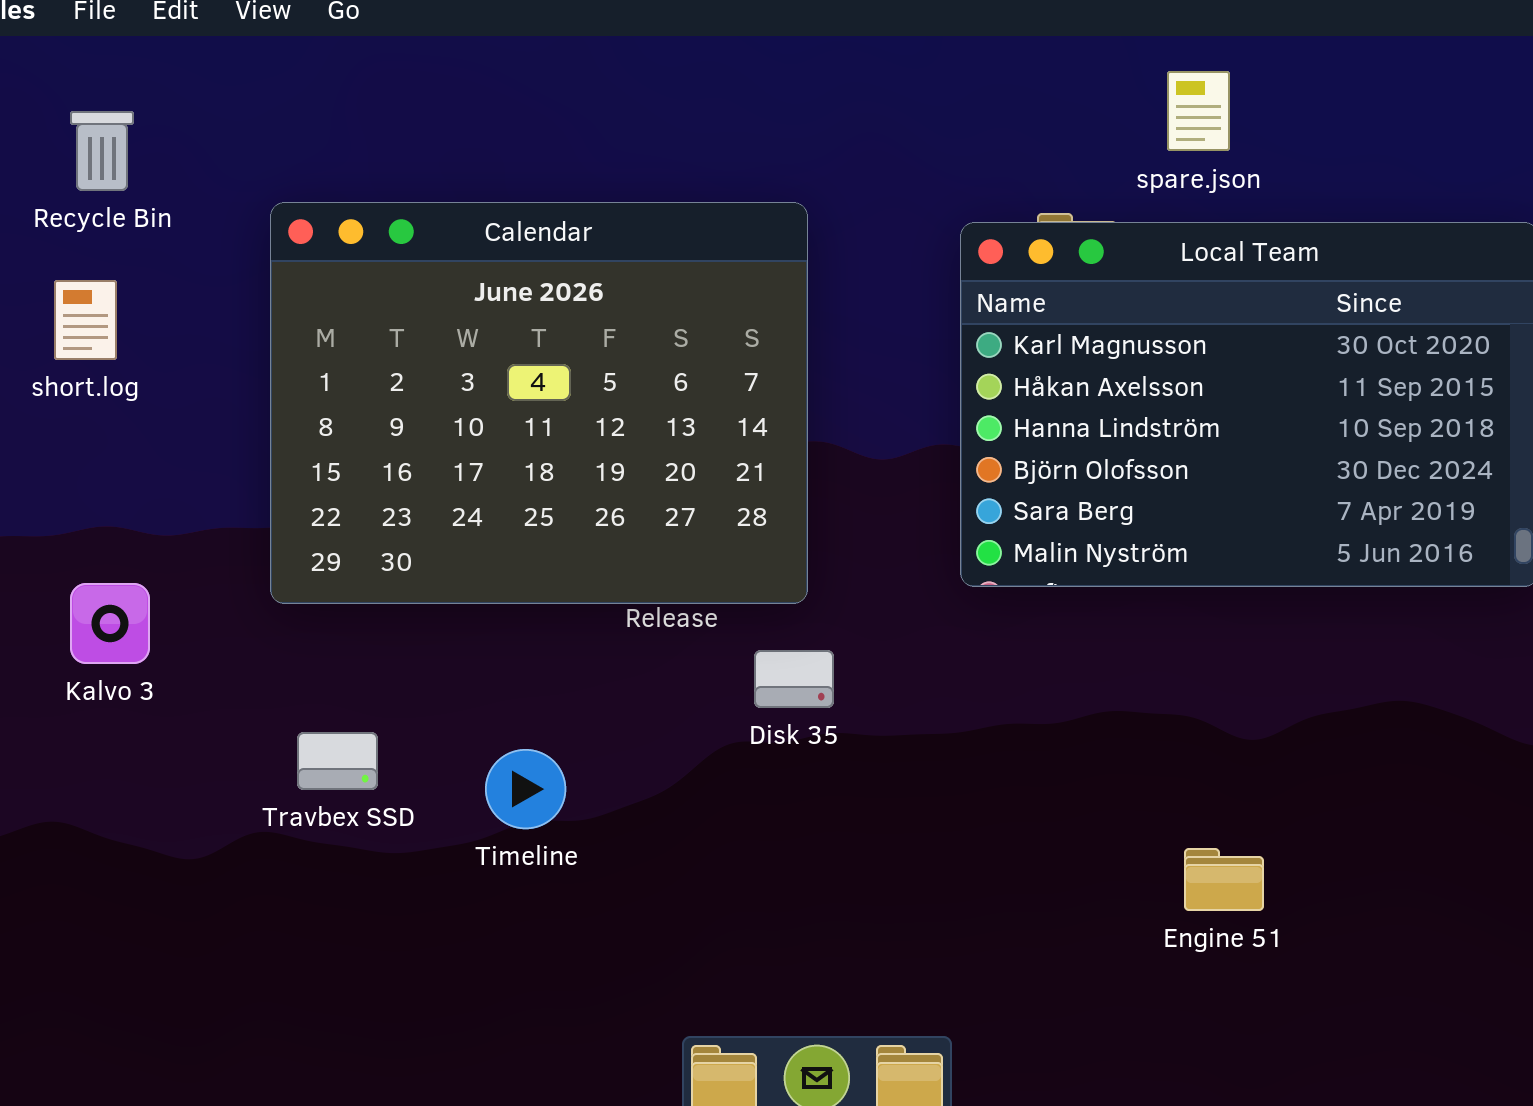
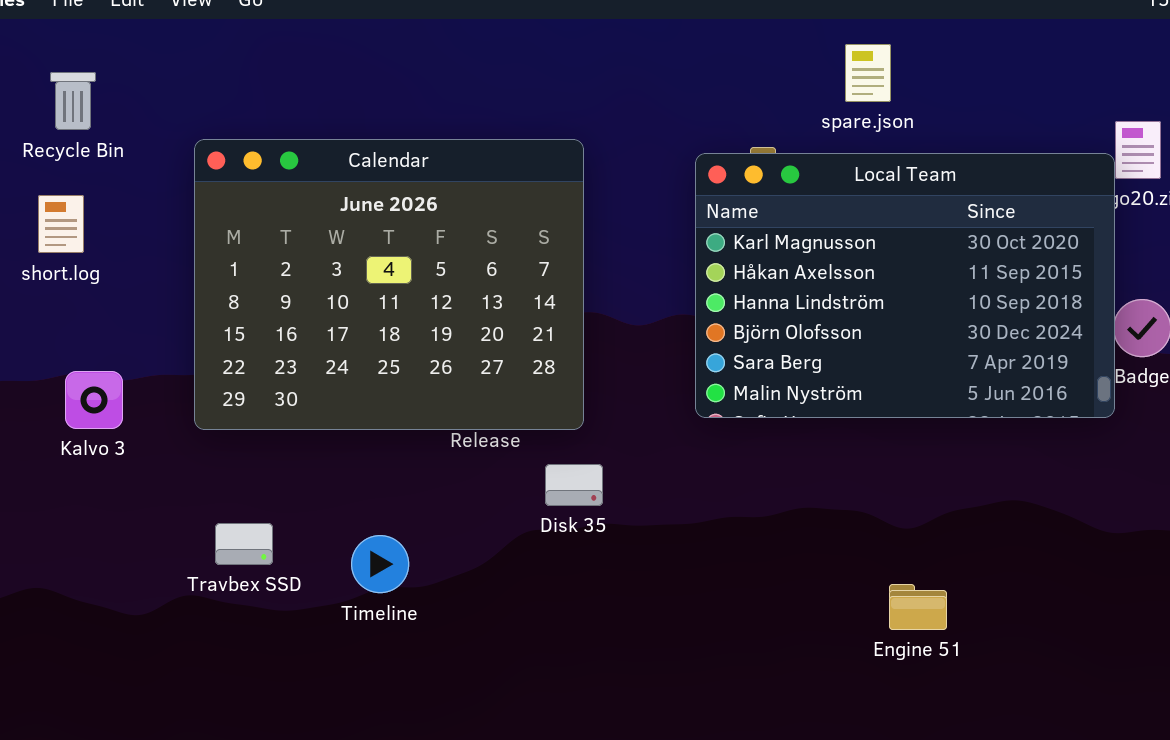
Kalvo 3: [70,583,150,664] -> [65,371,123,429], moved
Engine 51: [1184,848,1264,911] -> [889,584,947,630], moved

